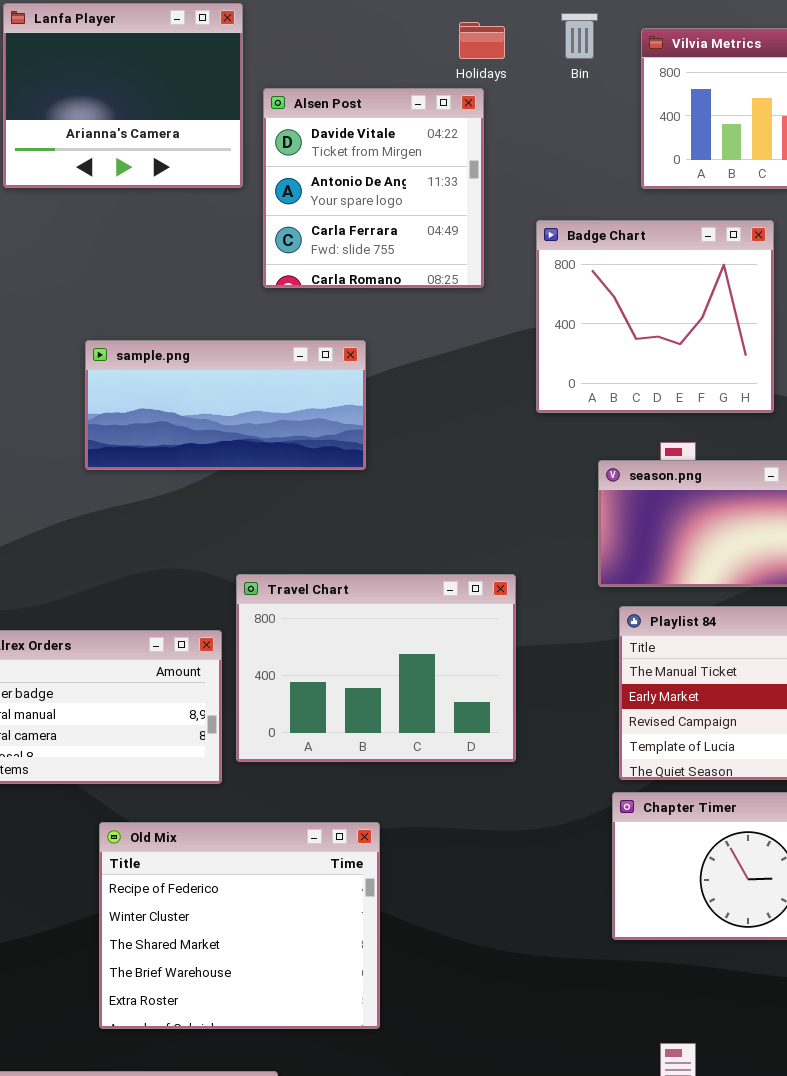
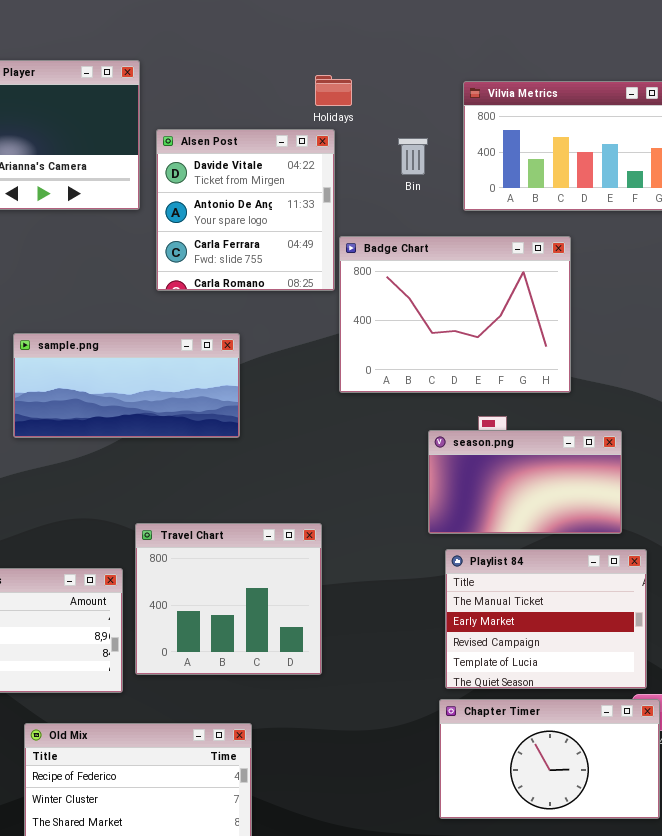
Bin: [561,13,598,59] -> [398,138,428,175], moved
Badge Chart: [536,220,774,413] -> [339,236,571,393], resized
Travel Chart: [236,574,516,762] -> [135,523,322,675], resized

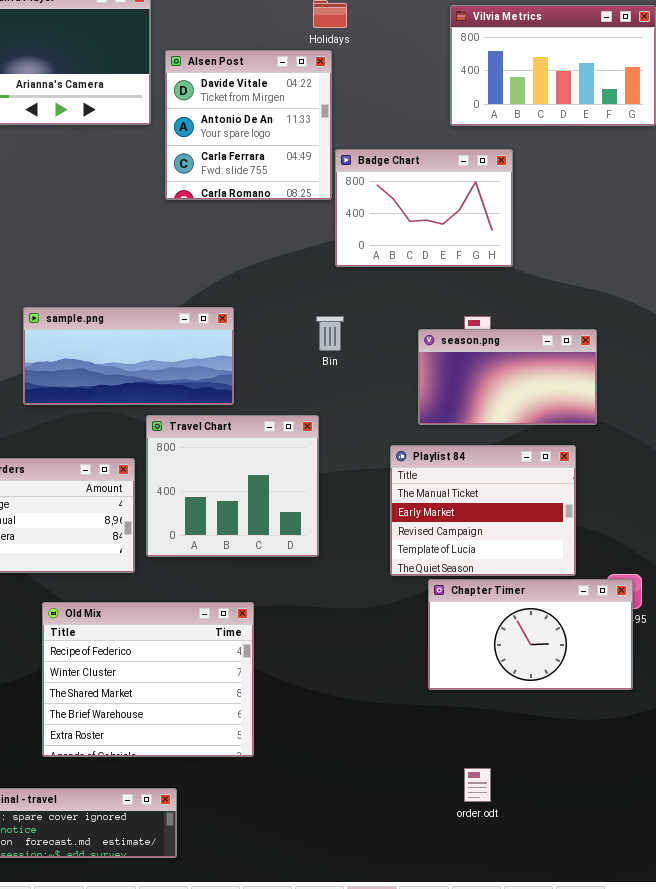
Bin: [398,138,428,175] -> [316,316,344,351], moved
Badge Chart: [339,236,571,393] -> [335,149,513,267], resized
sample.png: [13,333,240,438] -> [23,307,234,405], moved
Playlist 84: [445,549,647,689] -> [390,445,576,576], moved

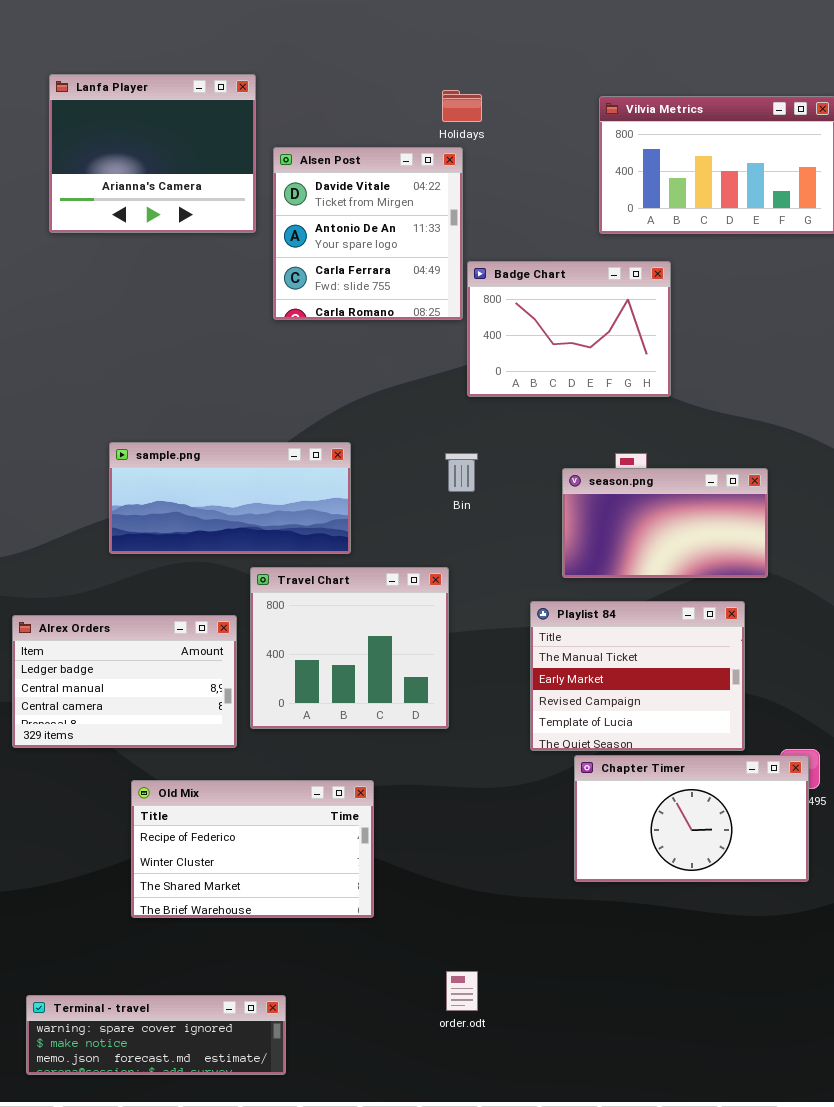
Old Mix: [42,602,254,757] -> [131,780,374,918], resized
order.odt: [464,768,491,802] -> [446,971,478,1011], moved

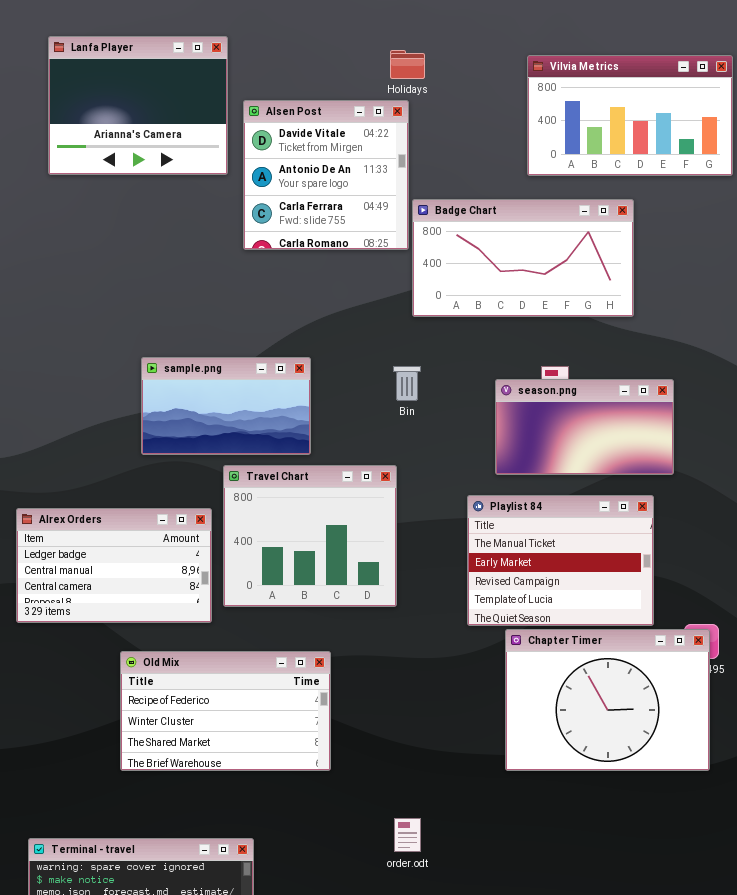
Badge Chart: [467,261,671,397] -> [412,199,634,317], resized
sample.png: [109,442,351,554] -> [141,357,311,455], resized
Chapter Timer: [574,755,809,882] -> [505,629,710,771], resized

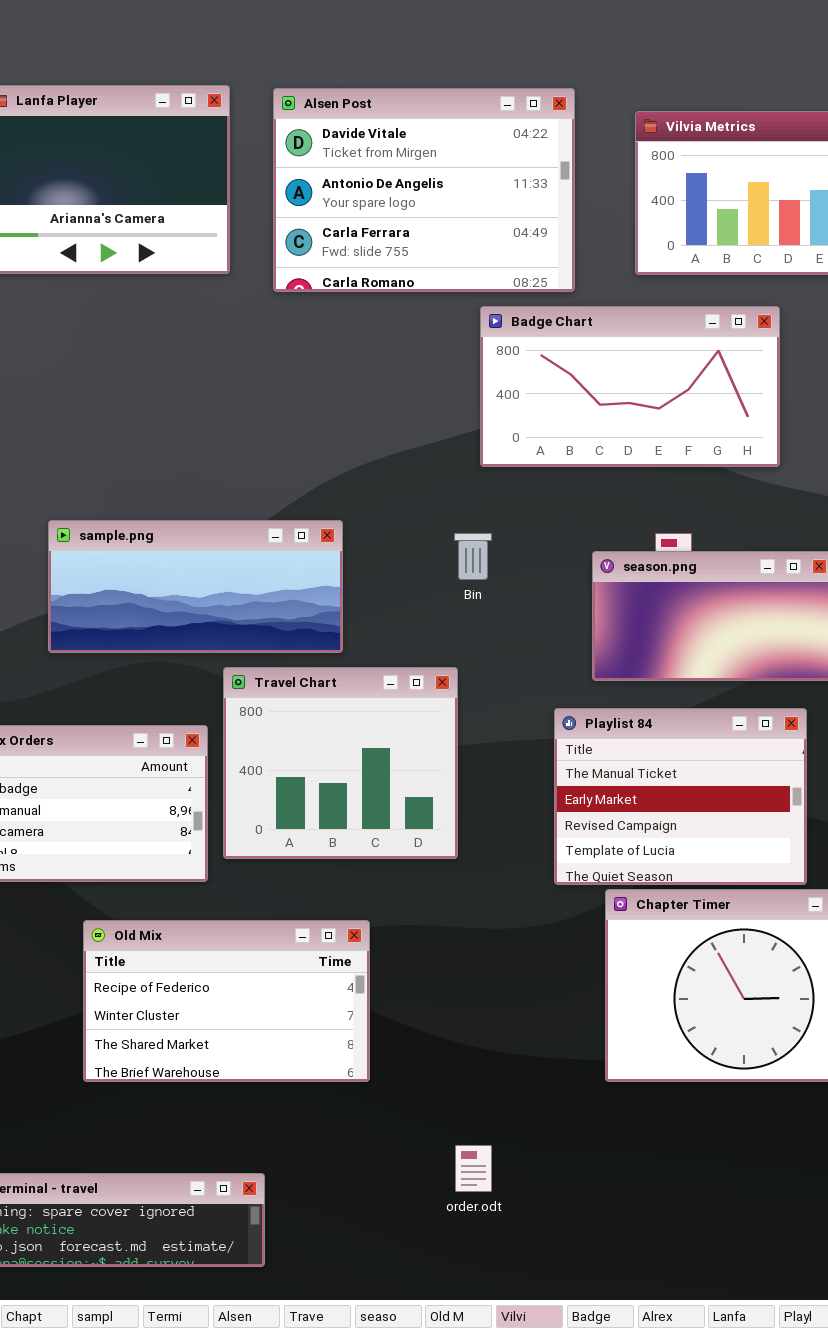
Alsen Post: [243,100,409,250] -> [273,88,575,292], moved, resized
sample.png: [141,357,311,455] -> [48,520,343,653], resized

